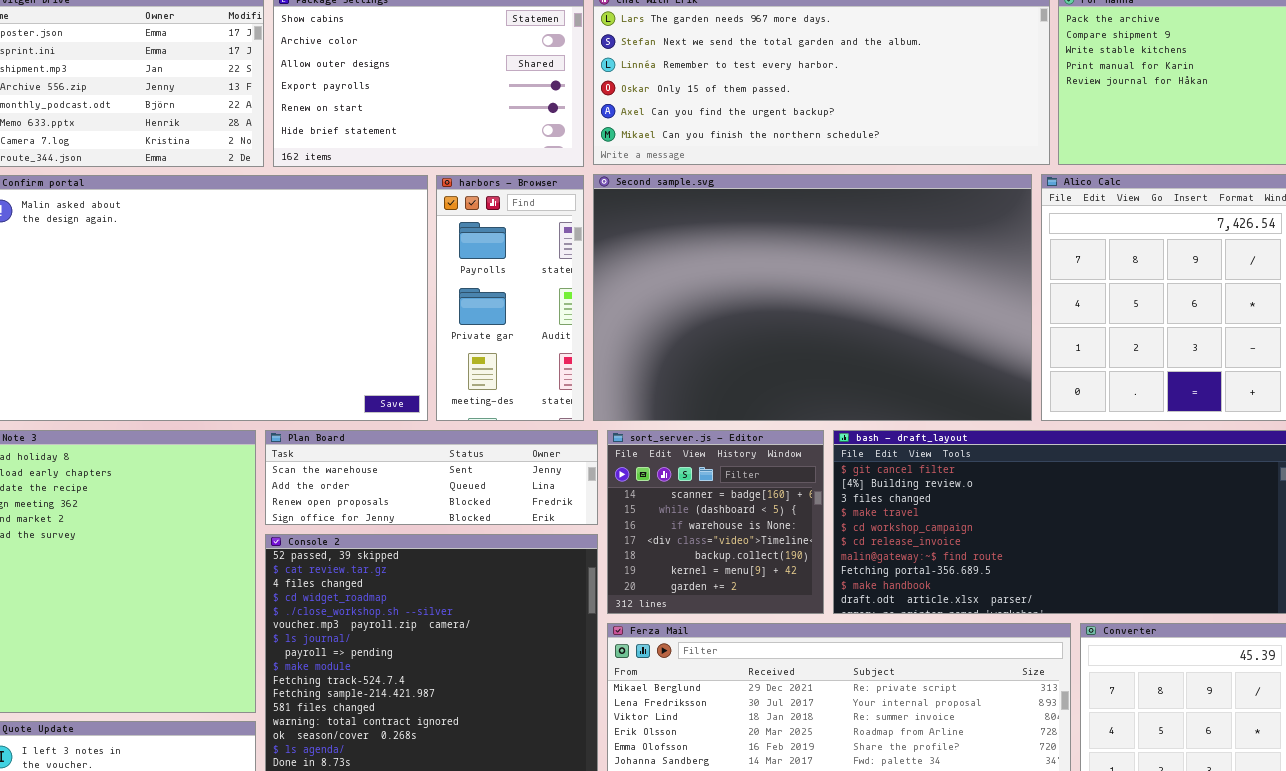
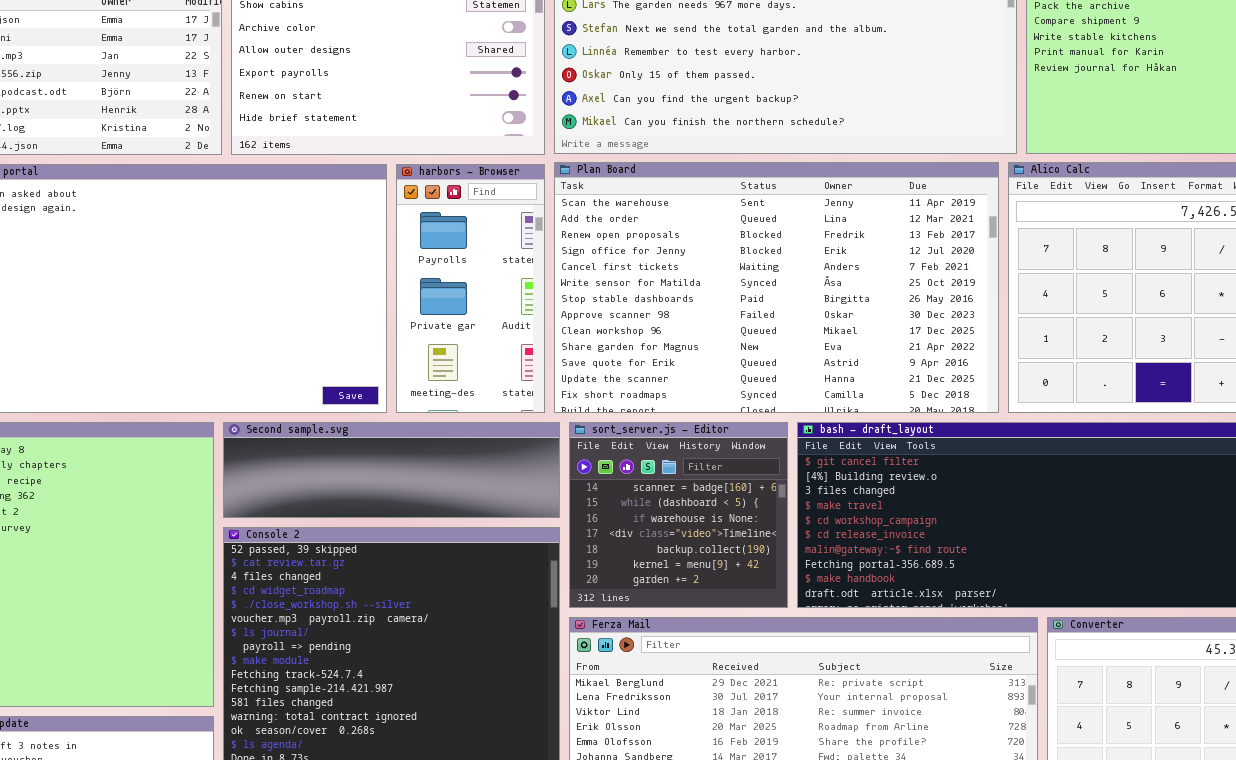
Second sample.svg: [593,174,1032,421] -> [223,422,560,518], moved, resized
Plan Board: [265,430,598,525] -> [554,162,999,413], moved, resized

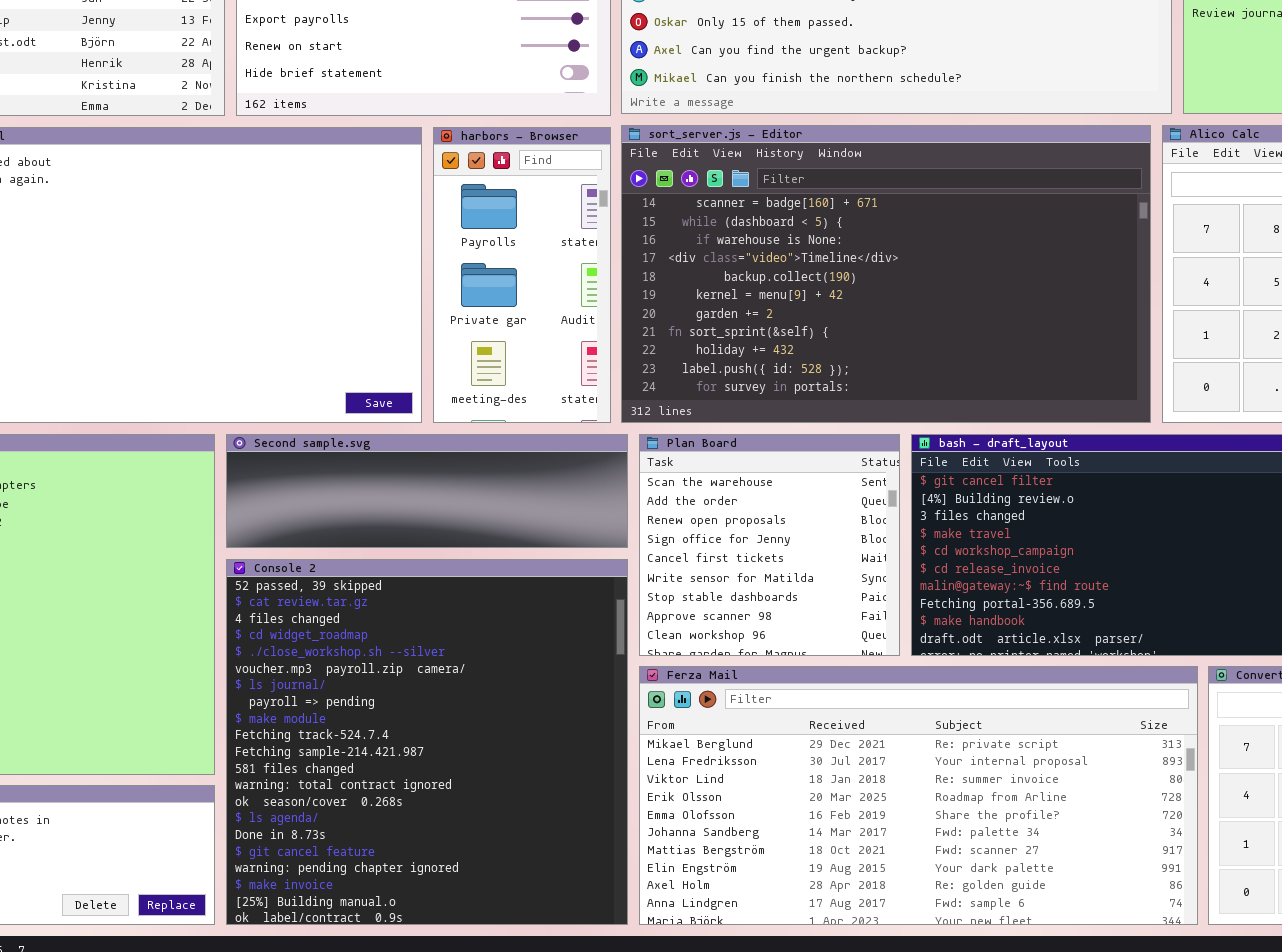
Plan Board: [554,162,999,413] -> [639,434,900,656], moved, resized
sort_server.js - Editor: [569,422,788,608] -> [621,125,1151,423], moved, resized

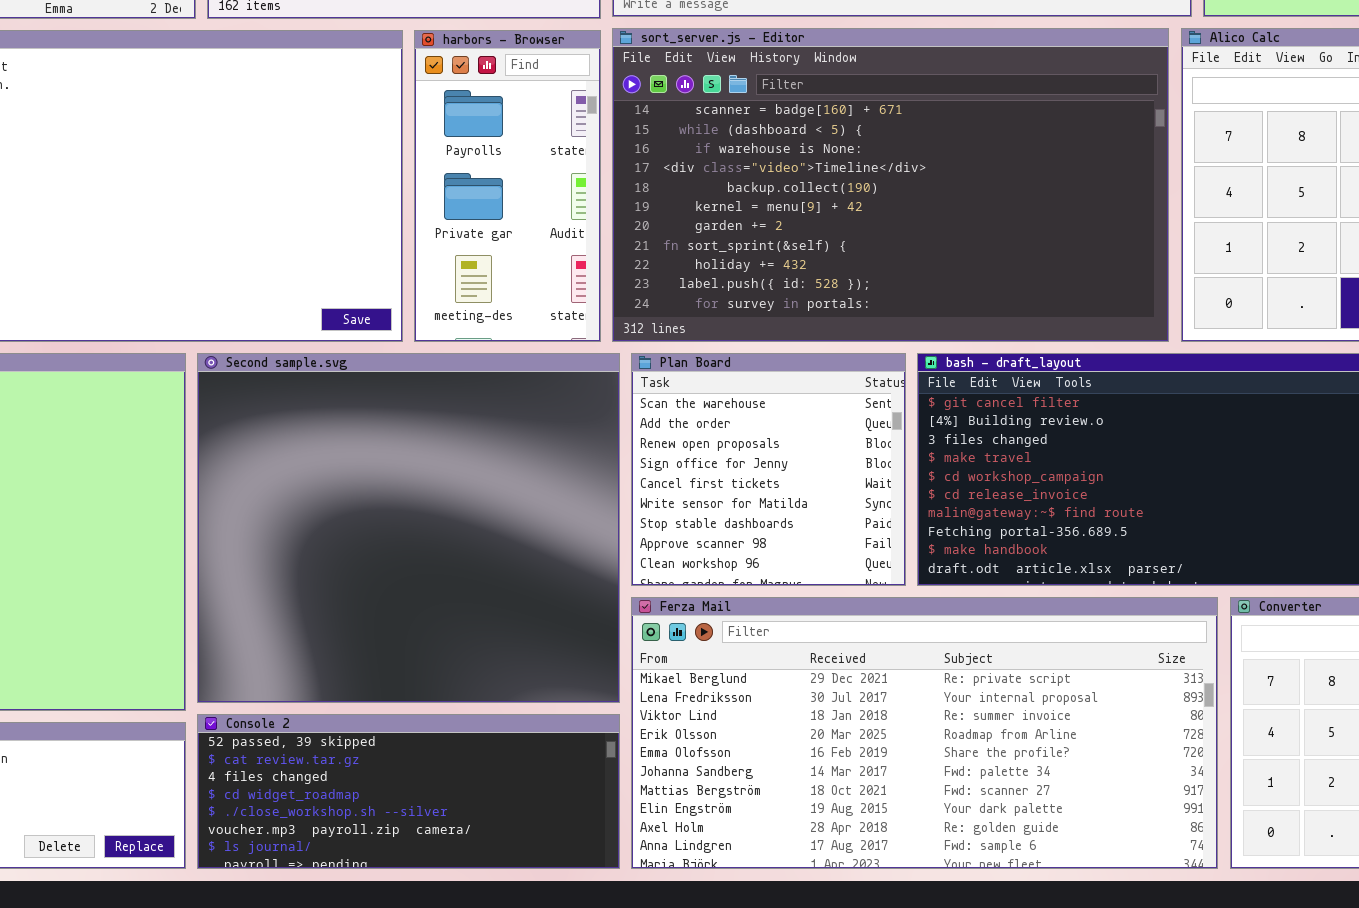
Second sample.svg: [226,434,628,548] -> [197,353,620,703], resized
Console 2: [226,559,628,925] -> [197,714,620,869], resized

